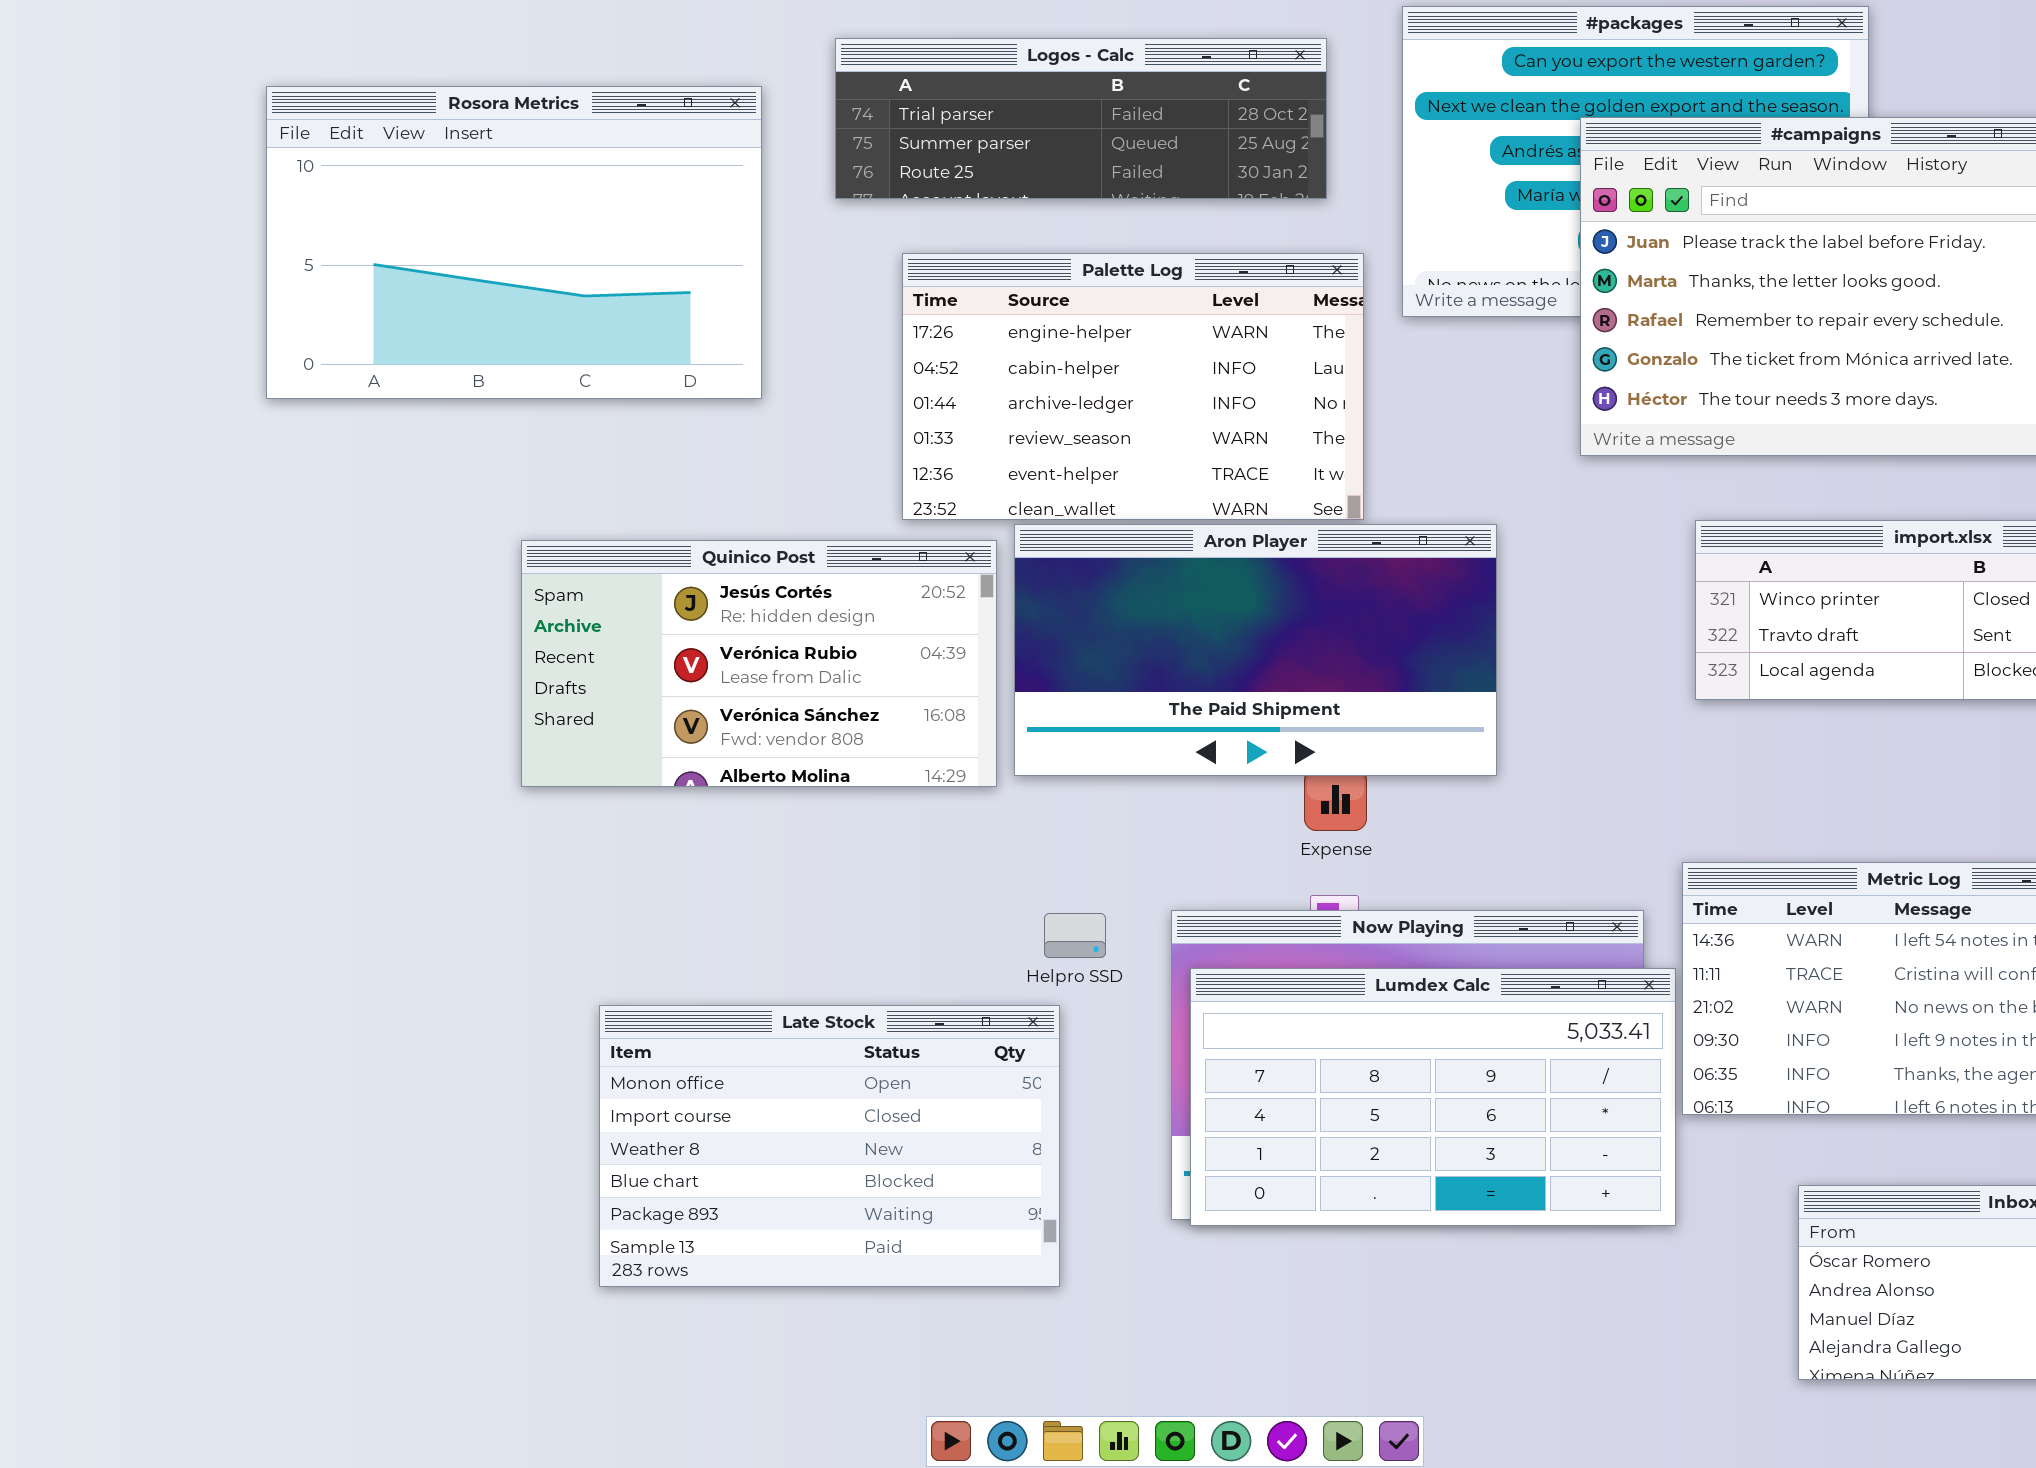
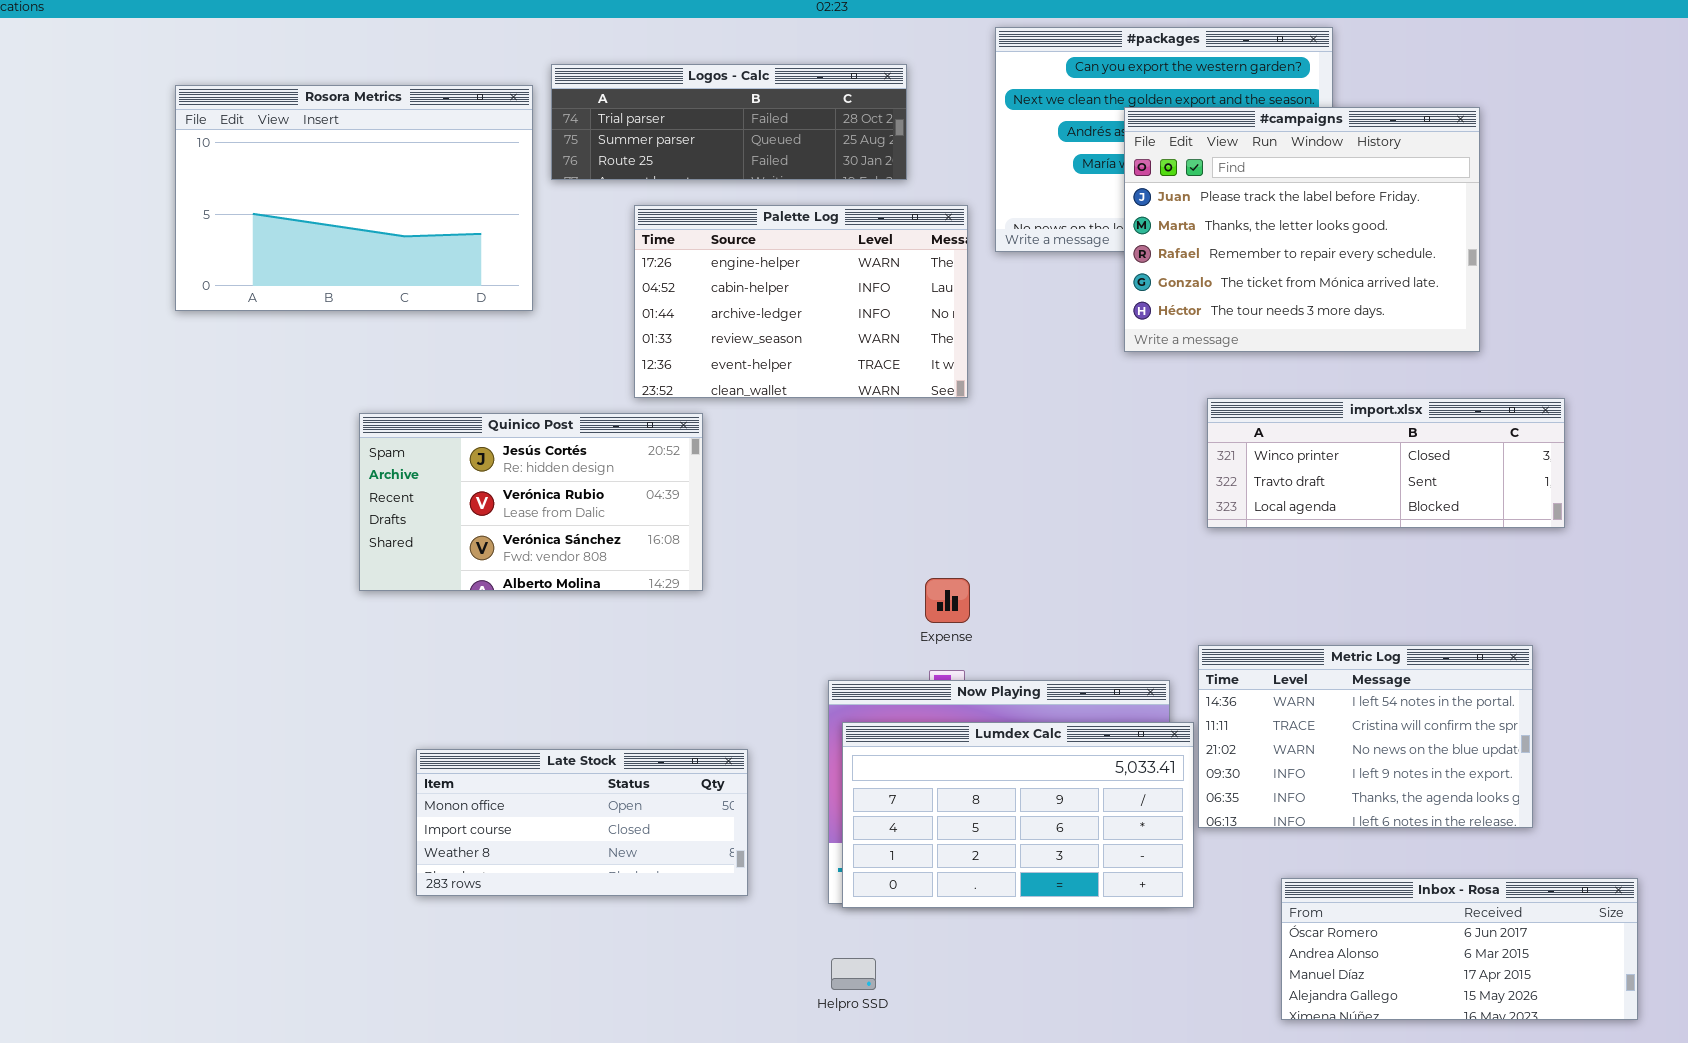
Logos - Calc: [835,38,1327,199] -> [551,64,907,180], moved
Aron Player: [1014,524,1497,776] -> none, closed
Helpro SSD: [1044,913,1106,958] -> [831,958,876,990], moved
Late Stock: [599,1005,1060,1287] -> [416,749,748,896], resized

